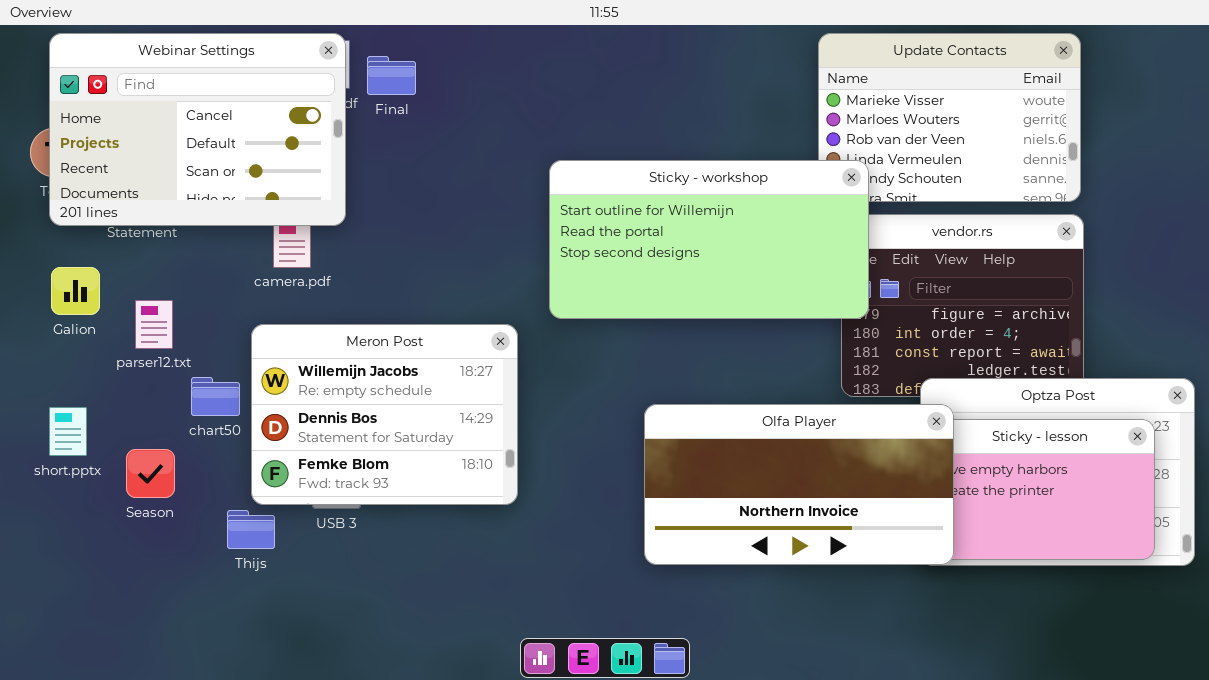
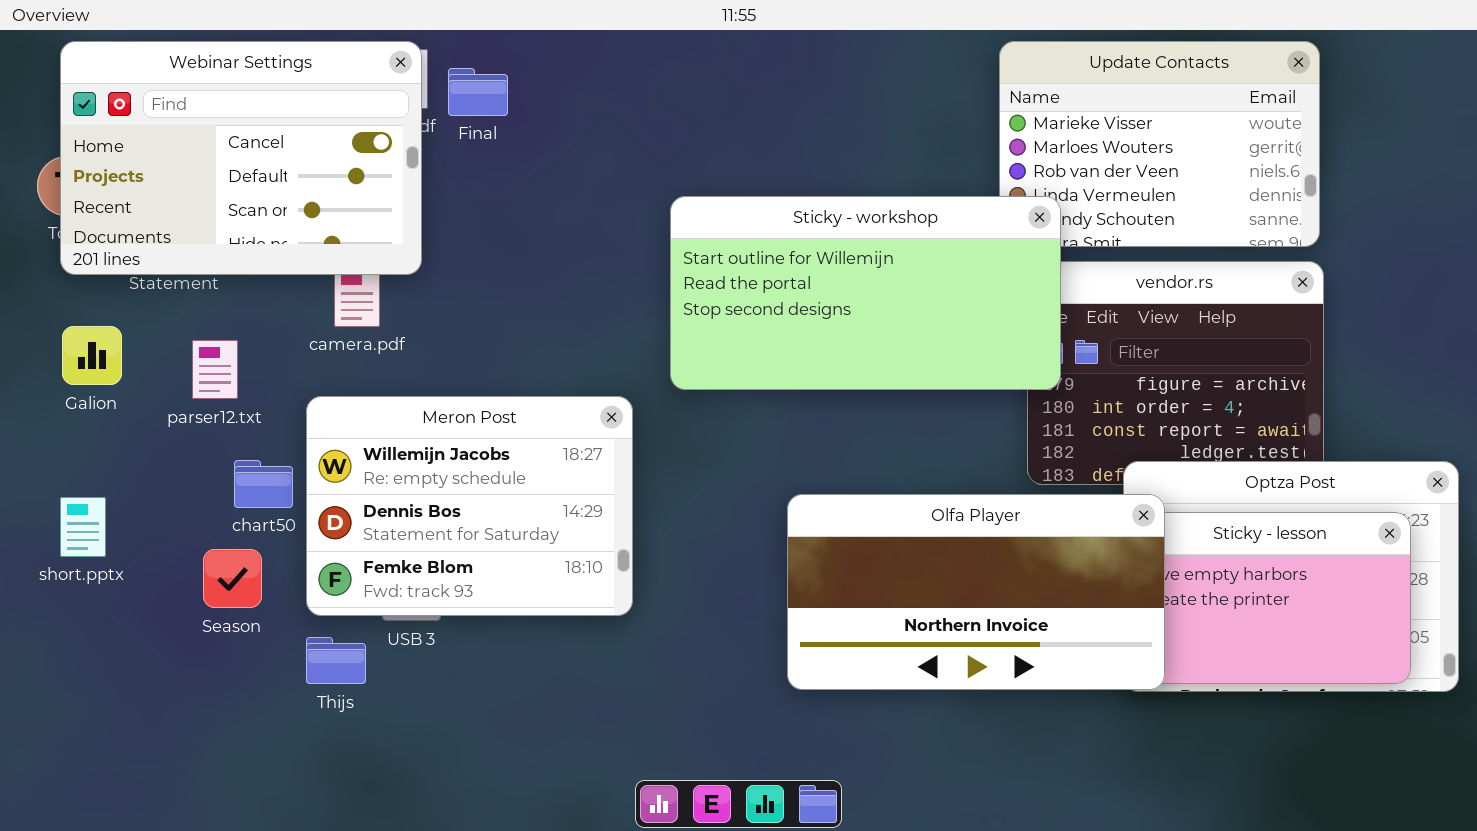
parser12.txt: [135,300,173,349] -> [192,340,238,399], moved
Season: [126,449,175,498] -> [203,549,262,608], moved
Thijs: [227,510,275,549] -> [306,637,366,684], moved

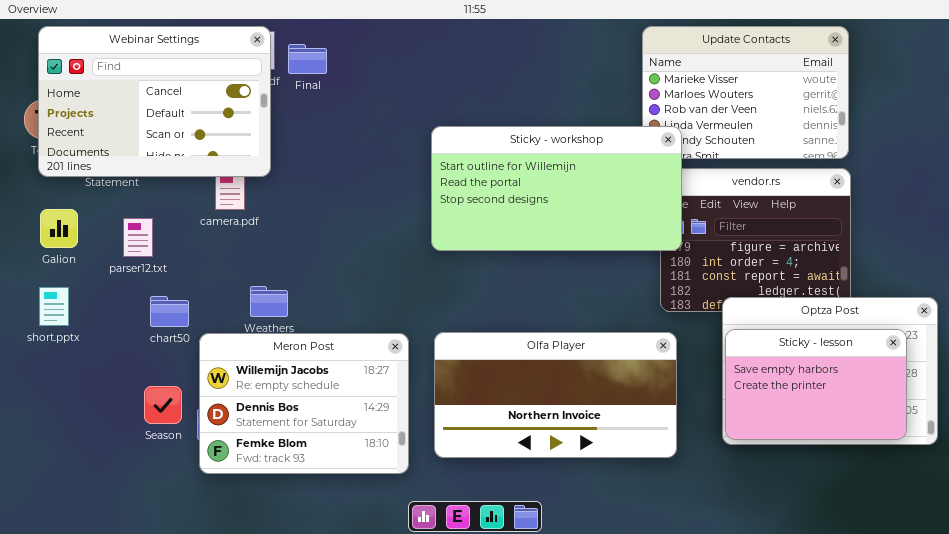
Meron Post: [306,396,633,616] -> [199,333,409,474], moved
Olfa Player: [787,494,1165,690] -> [434,332,677,458], moved
short.pptx: [60,497,106,557] -> [39,287,69,326], moved
Season: [203,549,262,608] -> [144,386,182,424], moved

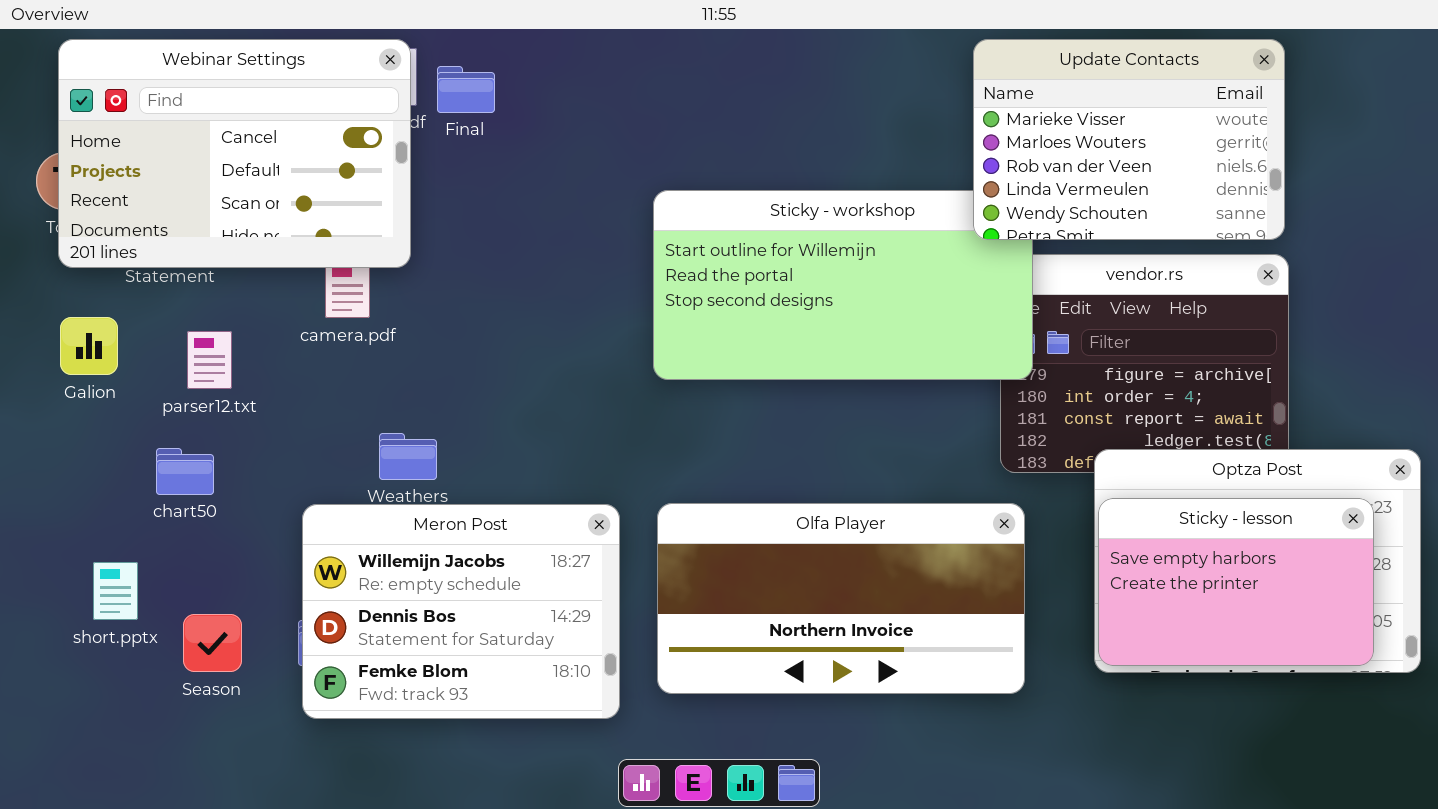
Update Contacts: [642,26,849,159] -> [973,39,1285,240], raised
short.pptx: [39,287,69,326] -> [93,562,138,620], moved
chart50: [150,296,189,327] -> [156,448,214,495], moved
Season: [144,386,182,424] -> [183,614,242,672], moved

